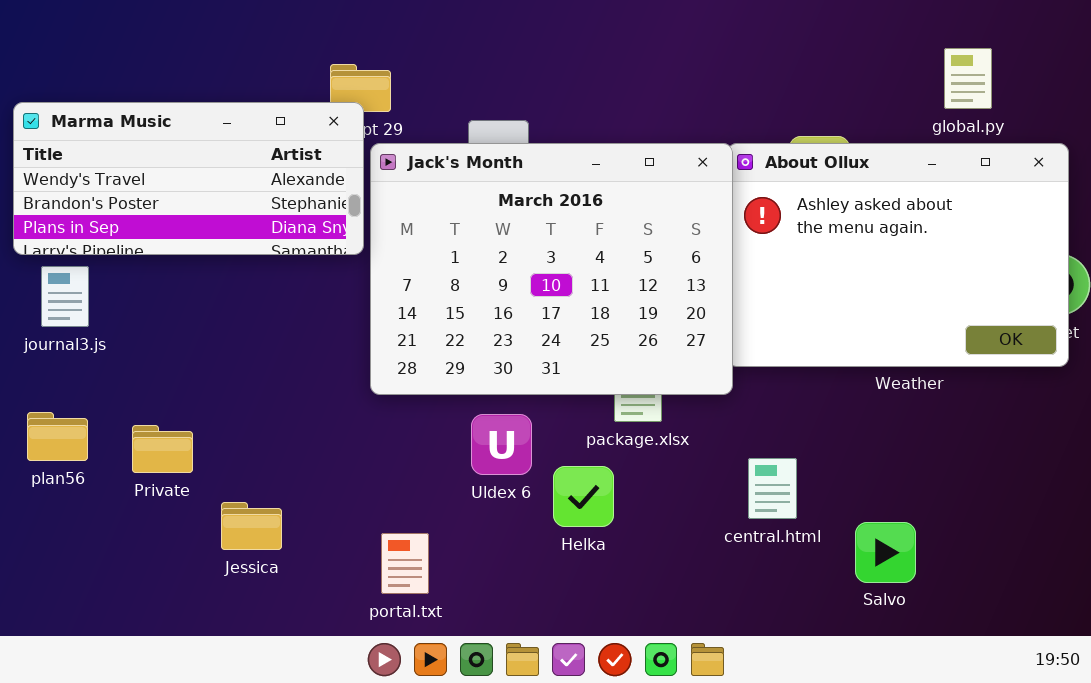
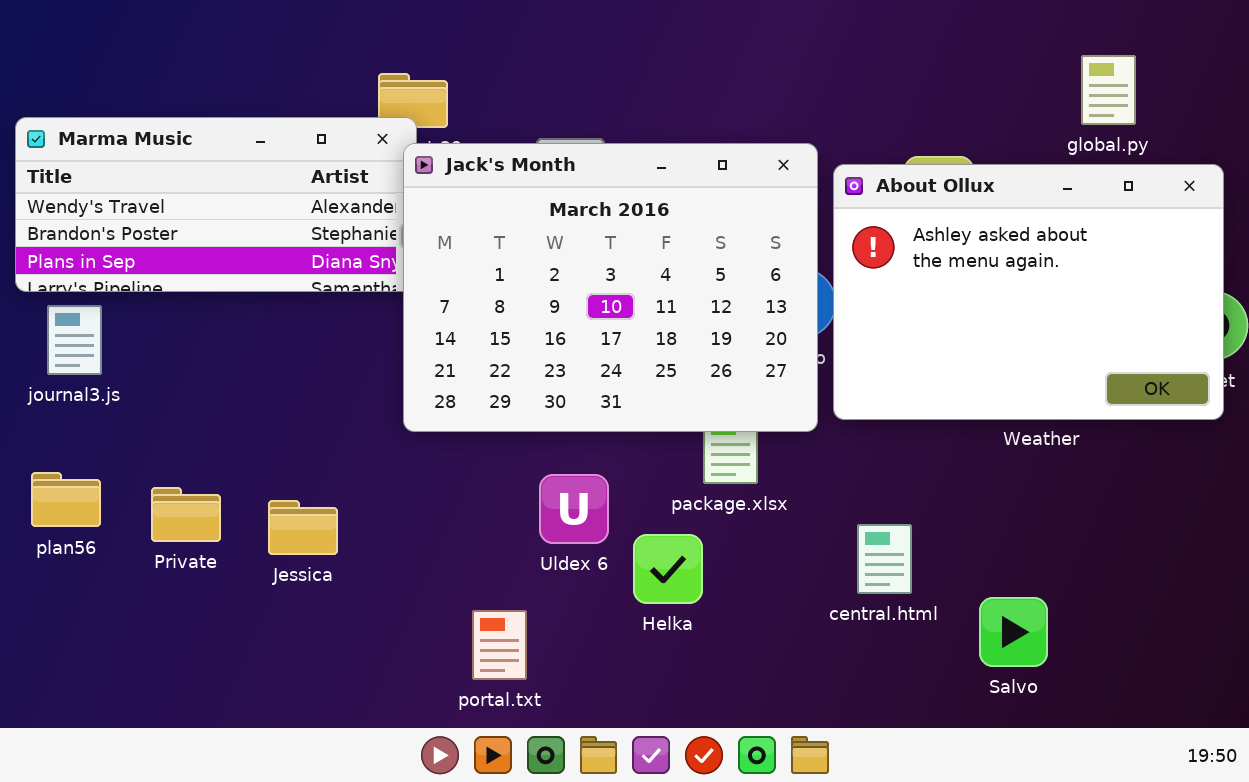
Jack's Month: [370,143,733,395] -> [403,143,818,432], moved
Jessica: [221,502,282,550] -> [268,500,338,555], moved
portal.txt: [381,533,429,594] -> [472,610,527,680], moved

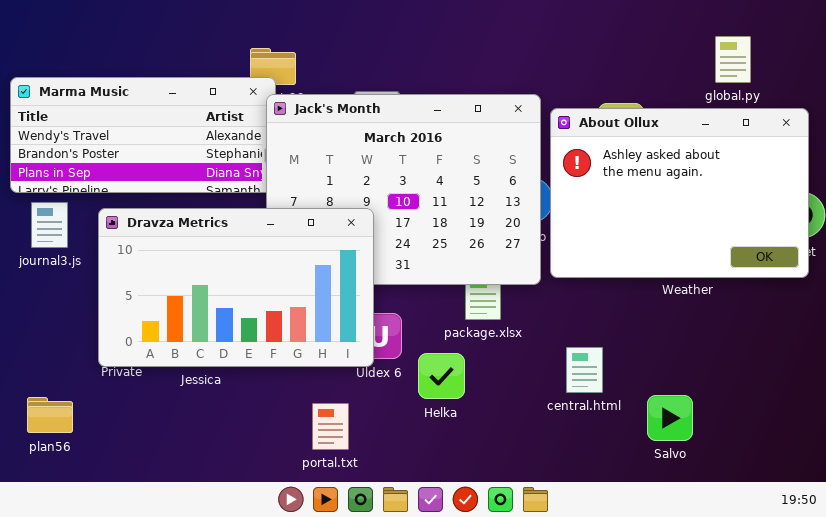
Dravza Metrics: none -> [98,208,374,367], opened
plan56: [31,472,101,527] -> [27,397,73,433], moved

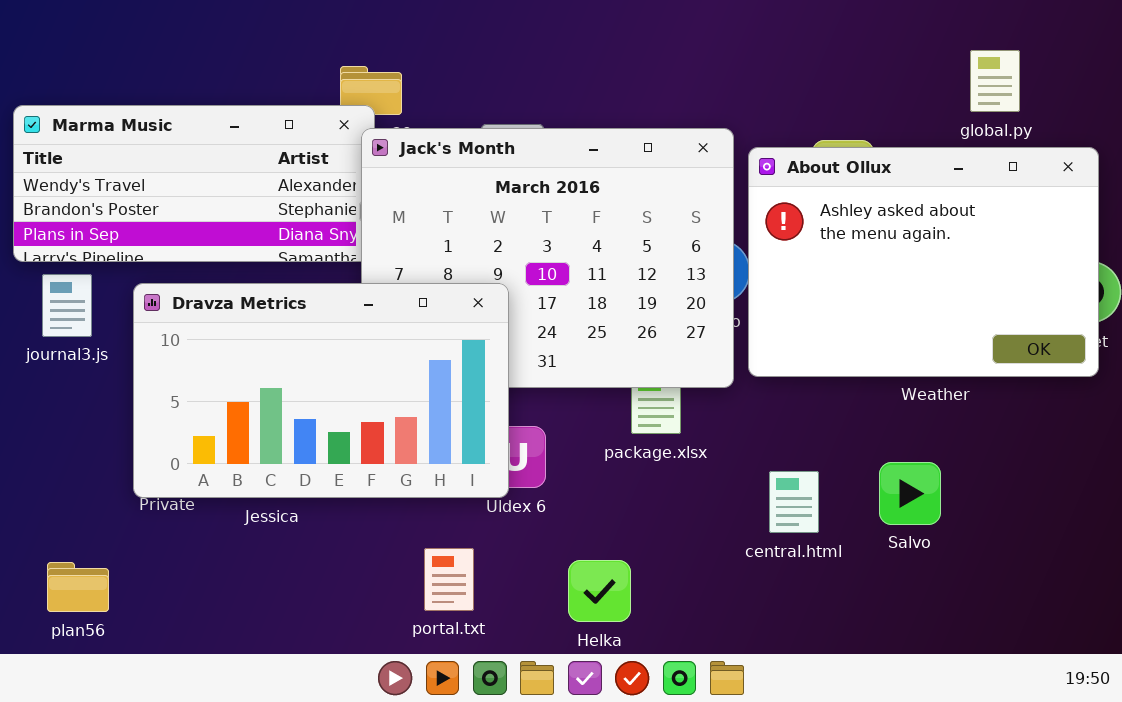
Helka: [418,353,465,399] -> [568,560,631,622], moved
Salvo: [647,395,693,441] -> [879,462,941,525], moved
plan56: [27,397,73,433] -> [47,562,109,612], moved

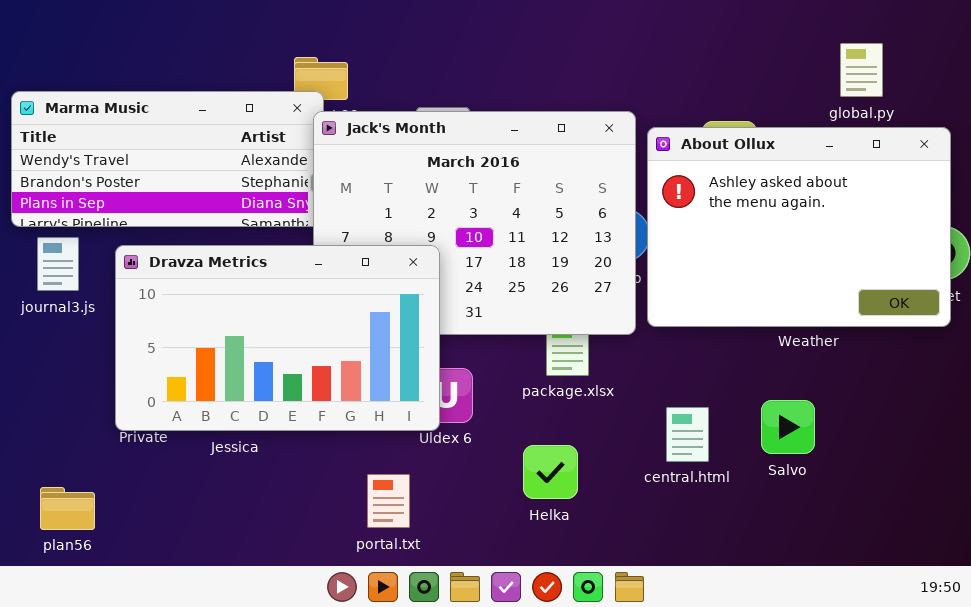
Helka: [568,560,631,622] -> [523,445,578,499], moved

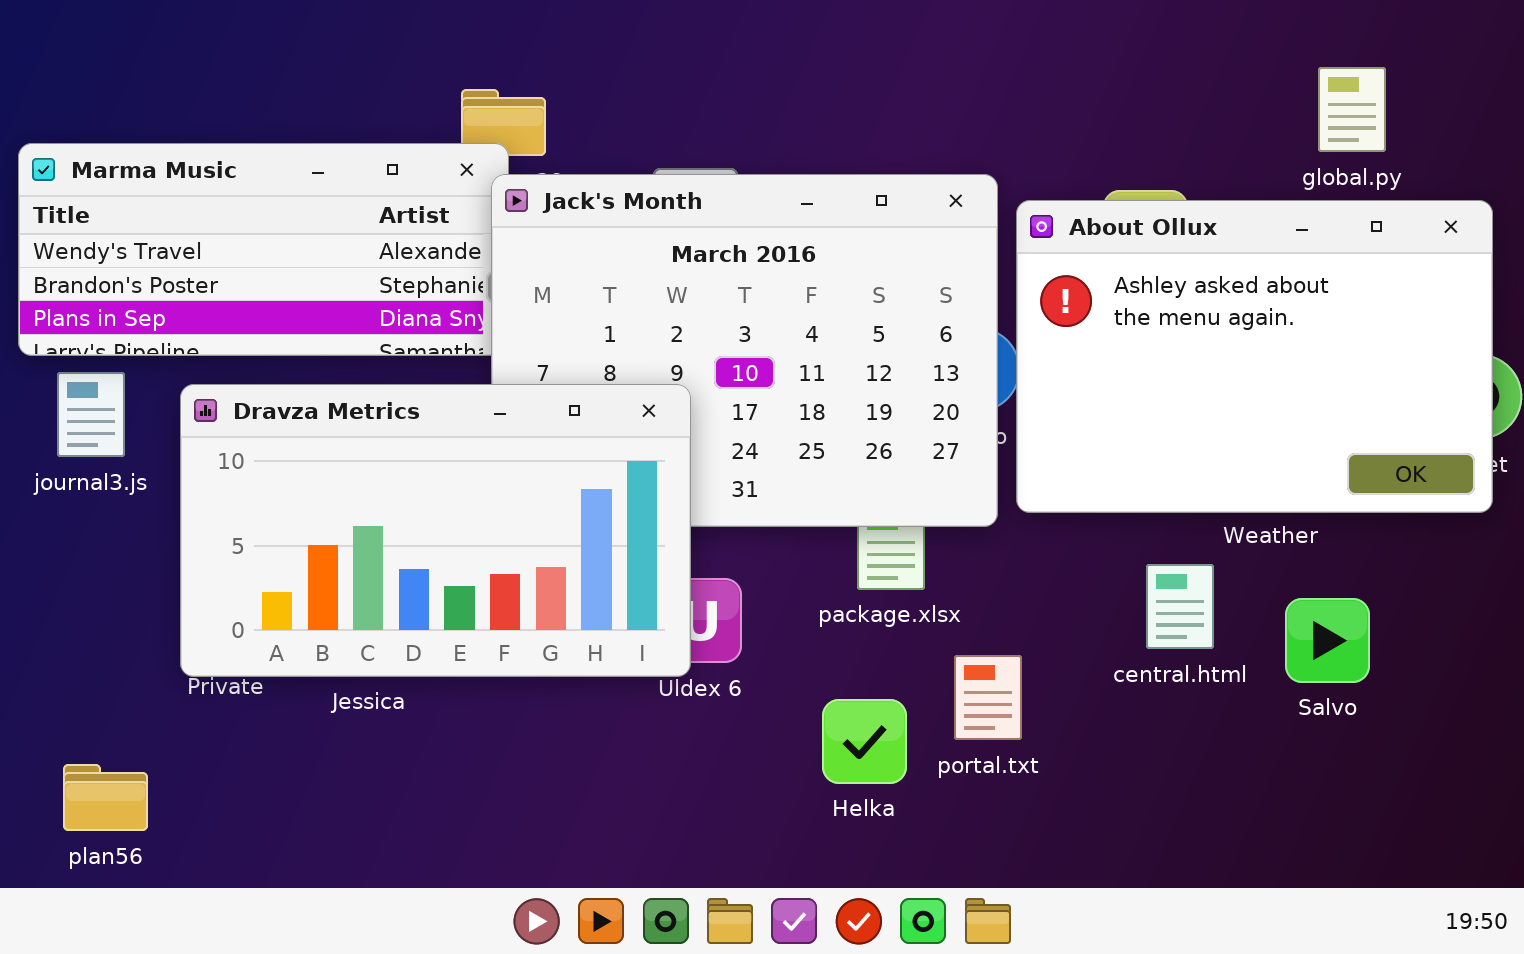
Salvo: [761,400,815,454] -> [1285,598,1370,683], moved
central.html: [666,407,709,462] -> [1146,564,1214,649], moved
portal.txt: [367,474,410,528] -> [954,655,1022,740], moved

